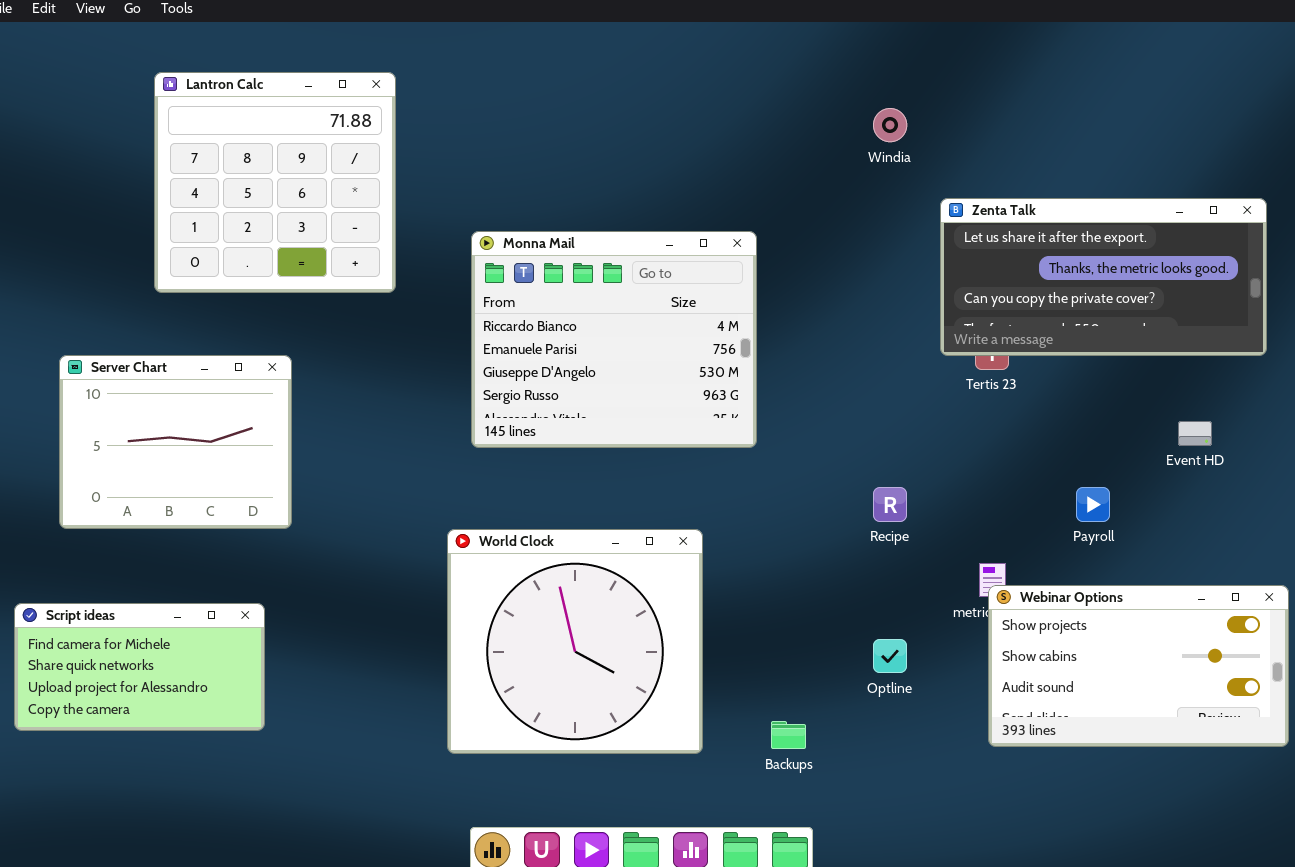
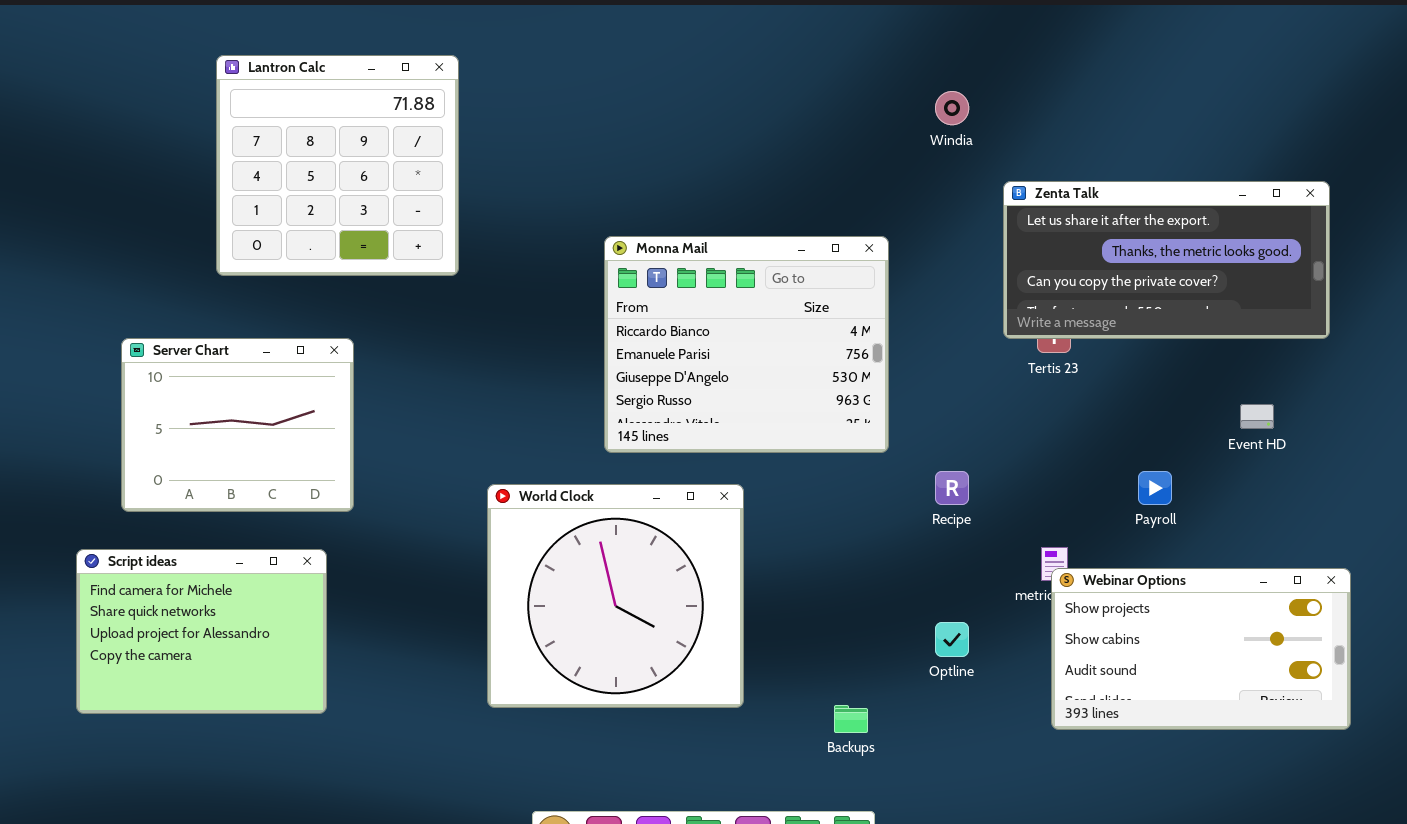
Monna Mail: [471,231,757,448] -> [604,236,889,453], moved
World Clock: [447,529,703,754] -> [487,484,744,708], moved
Script ideas: [14,603,265,731] -> [76,549,327,714], resized

